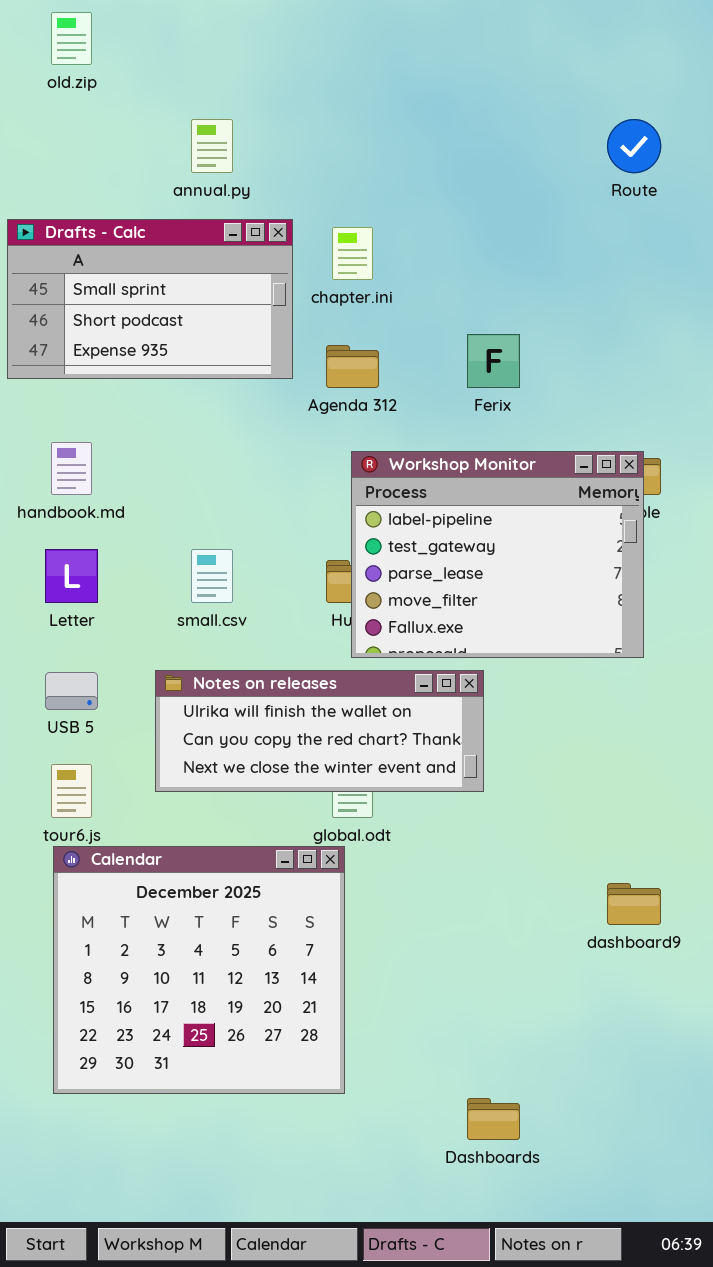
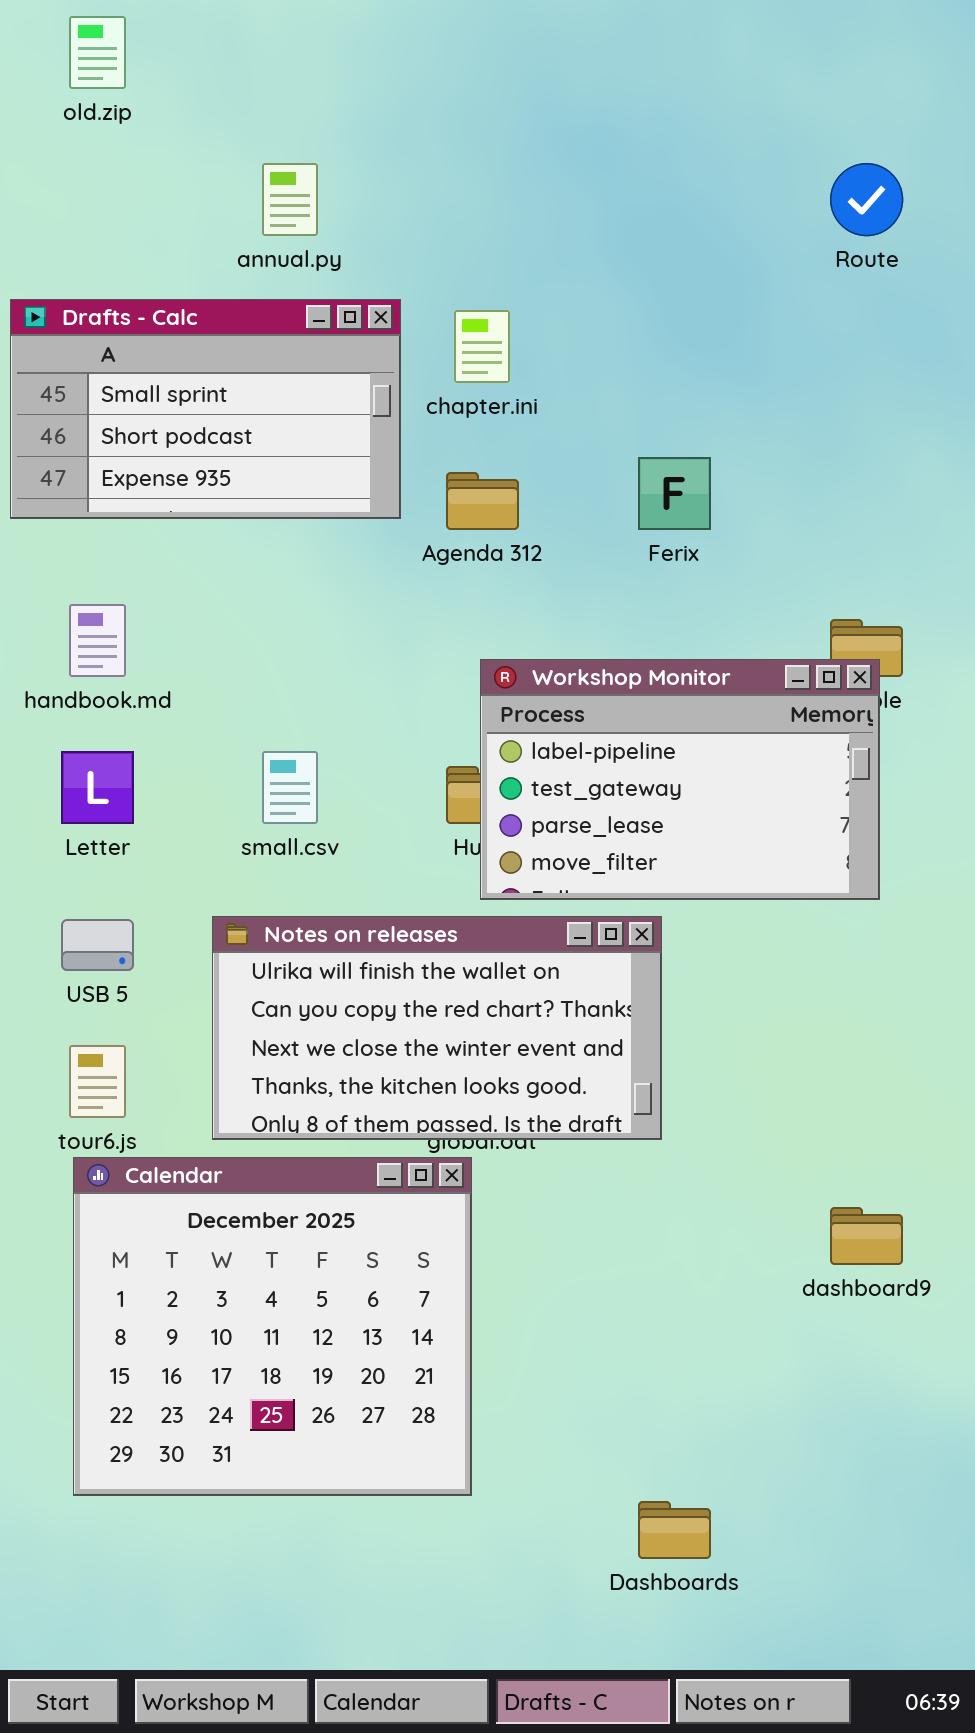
Workshop Monitor: [351,451,644,658] -> [480,659,880,900], resized
Notes on releases: [155,670,484,792] -> [212,916,662,1140], resized

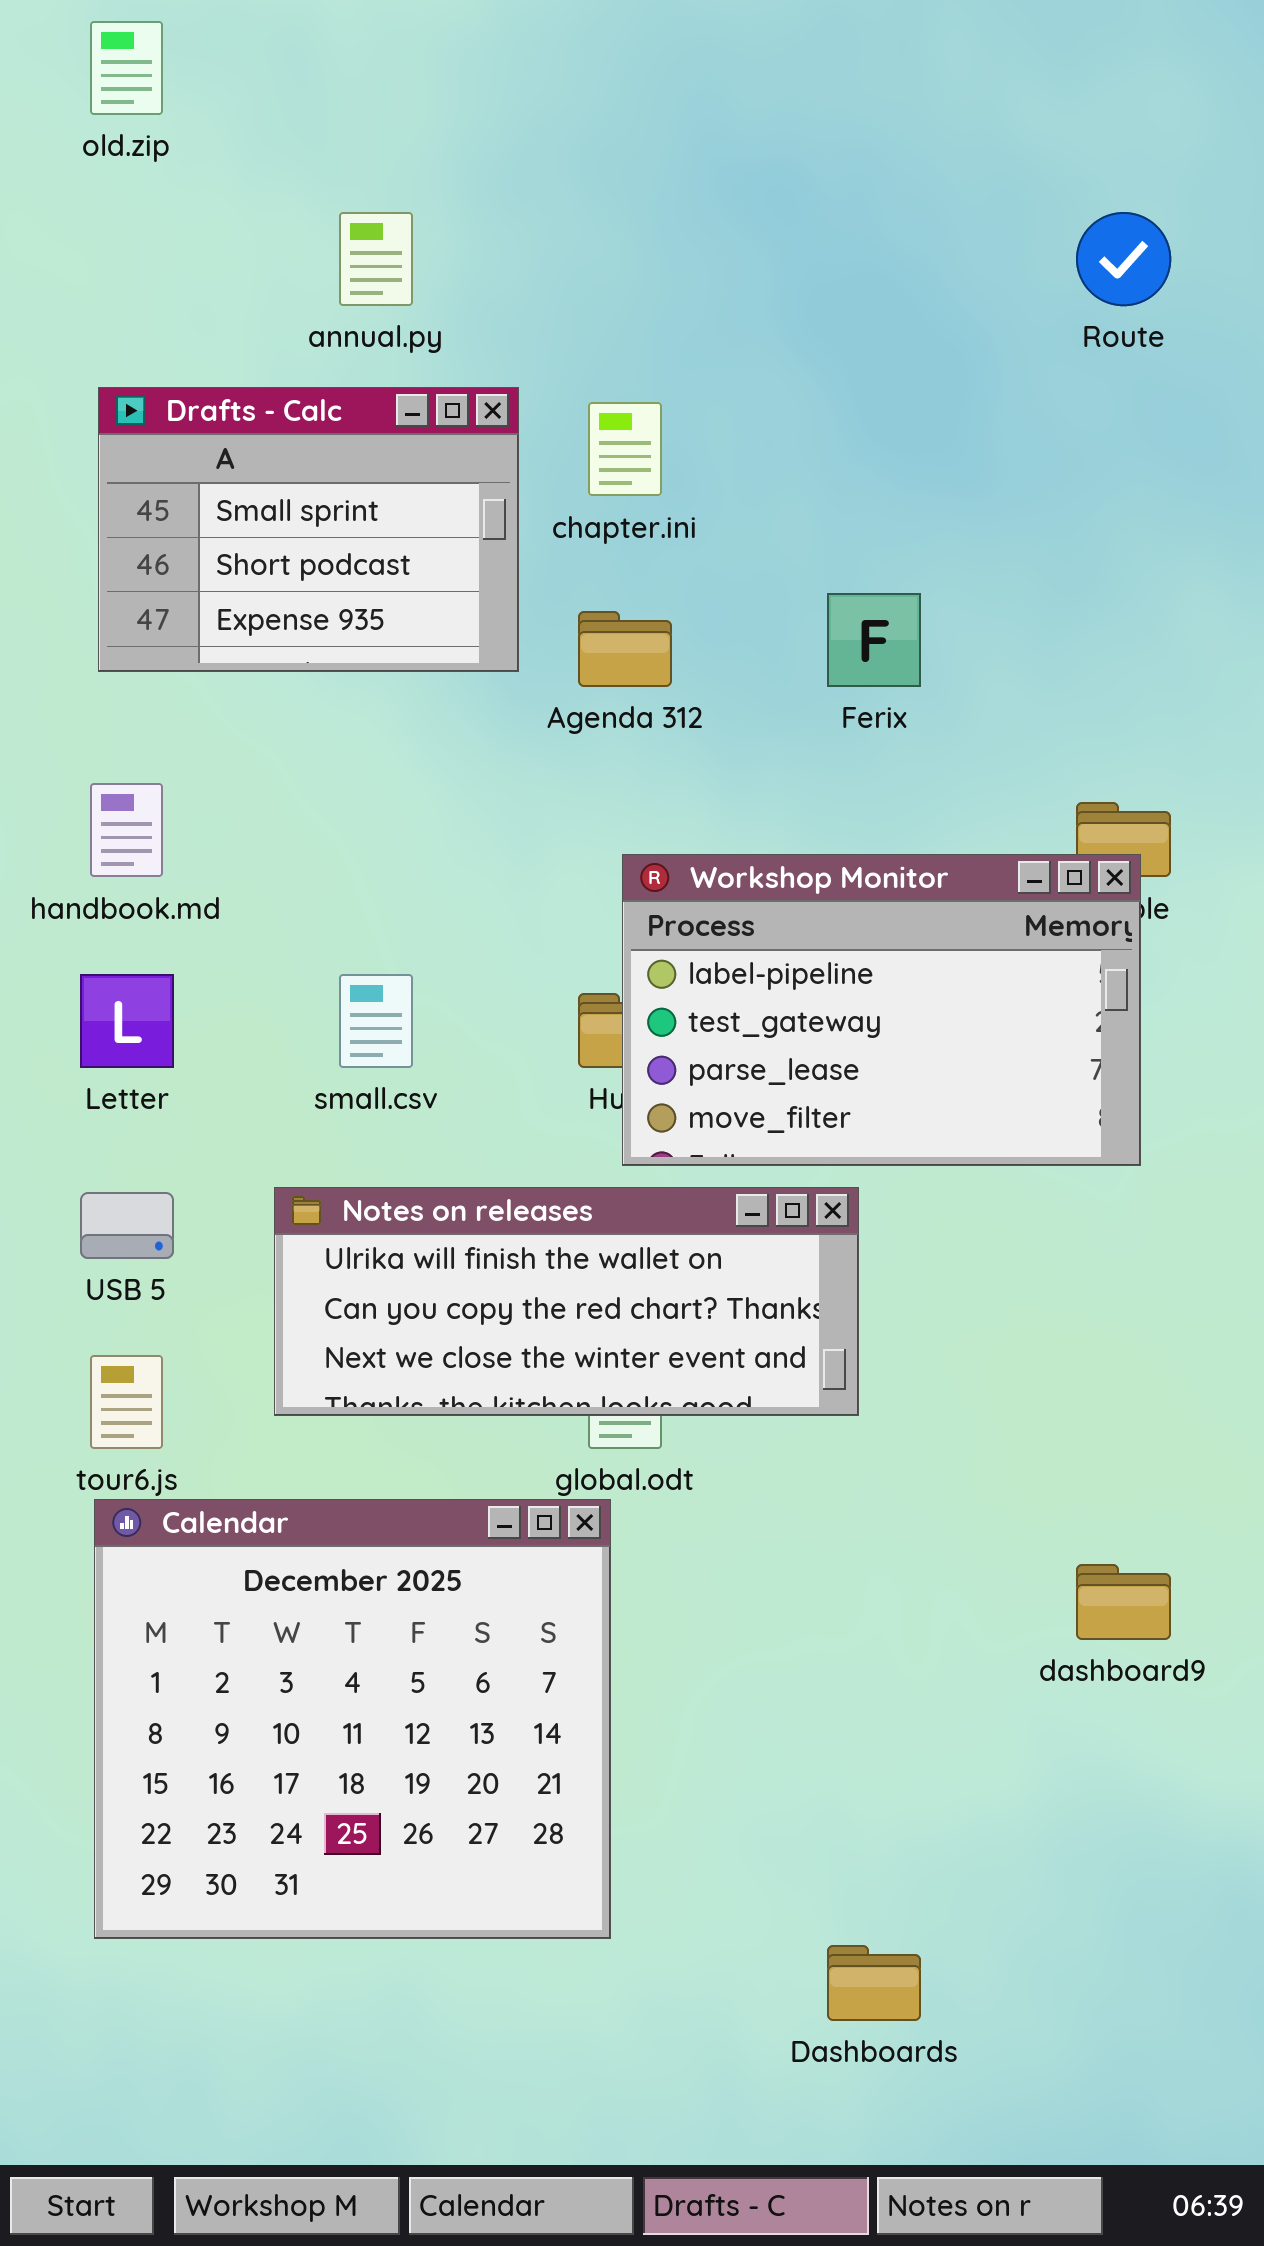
Drafts - Calc: [10,299,401,519] -> [98,387,519,672], resized
Notes on releases: [212,916,662,1140] -> [274,1187,859,1416], resized

